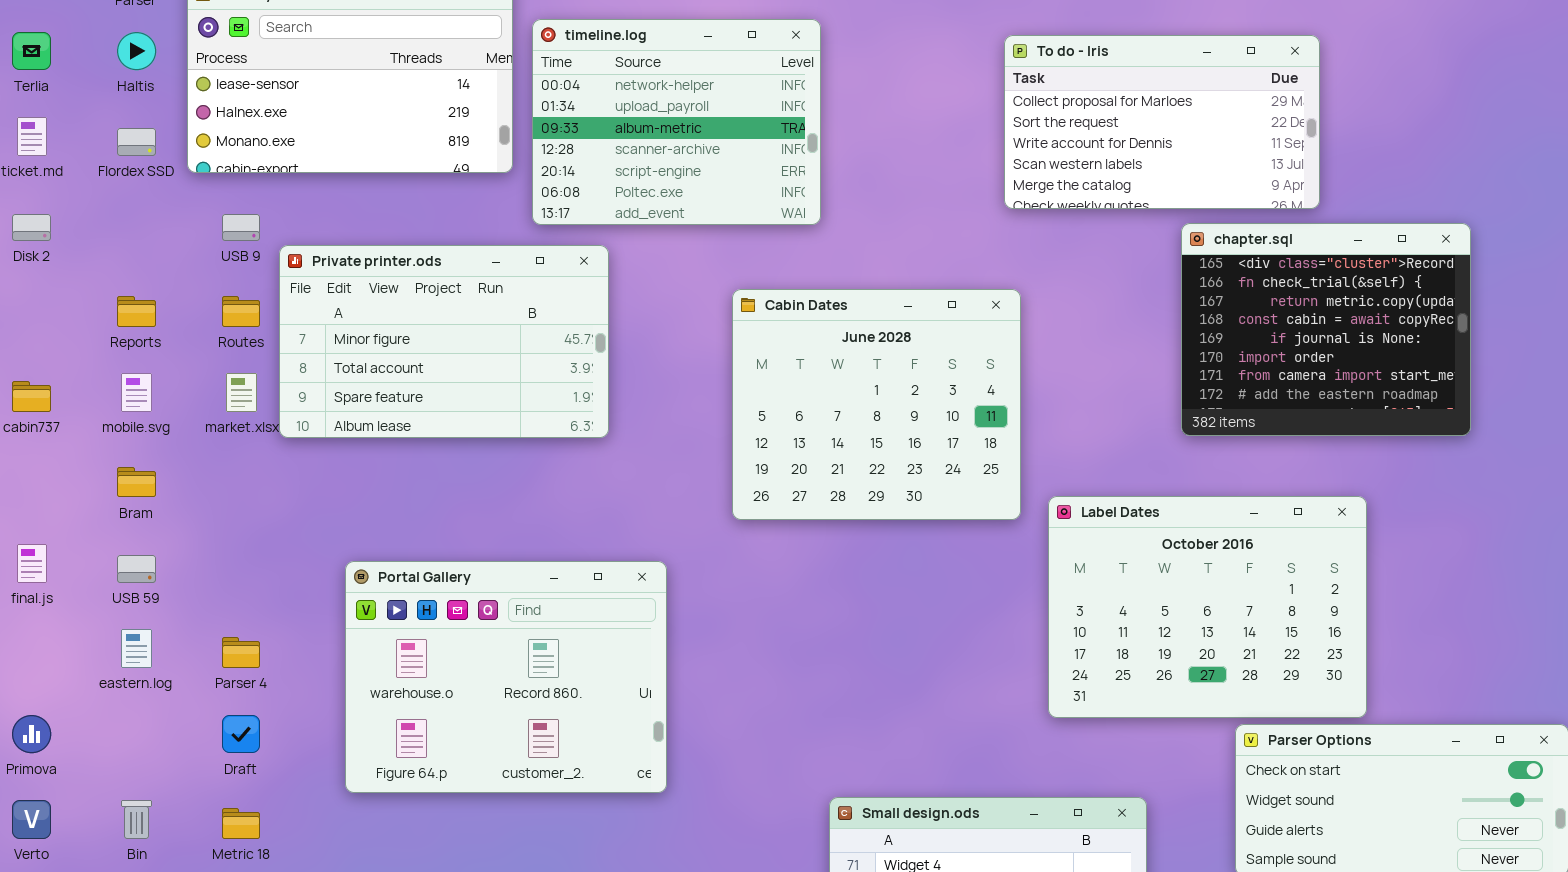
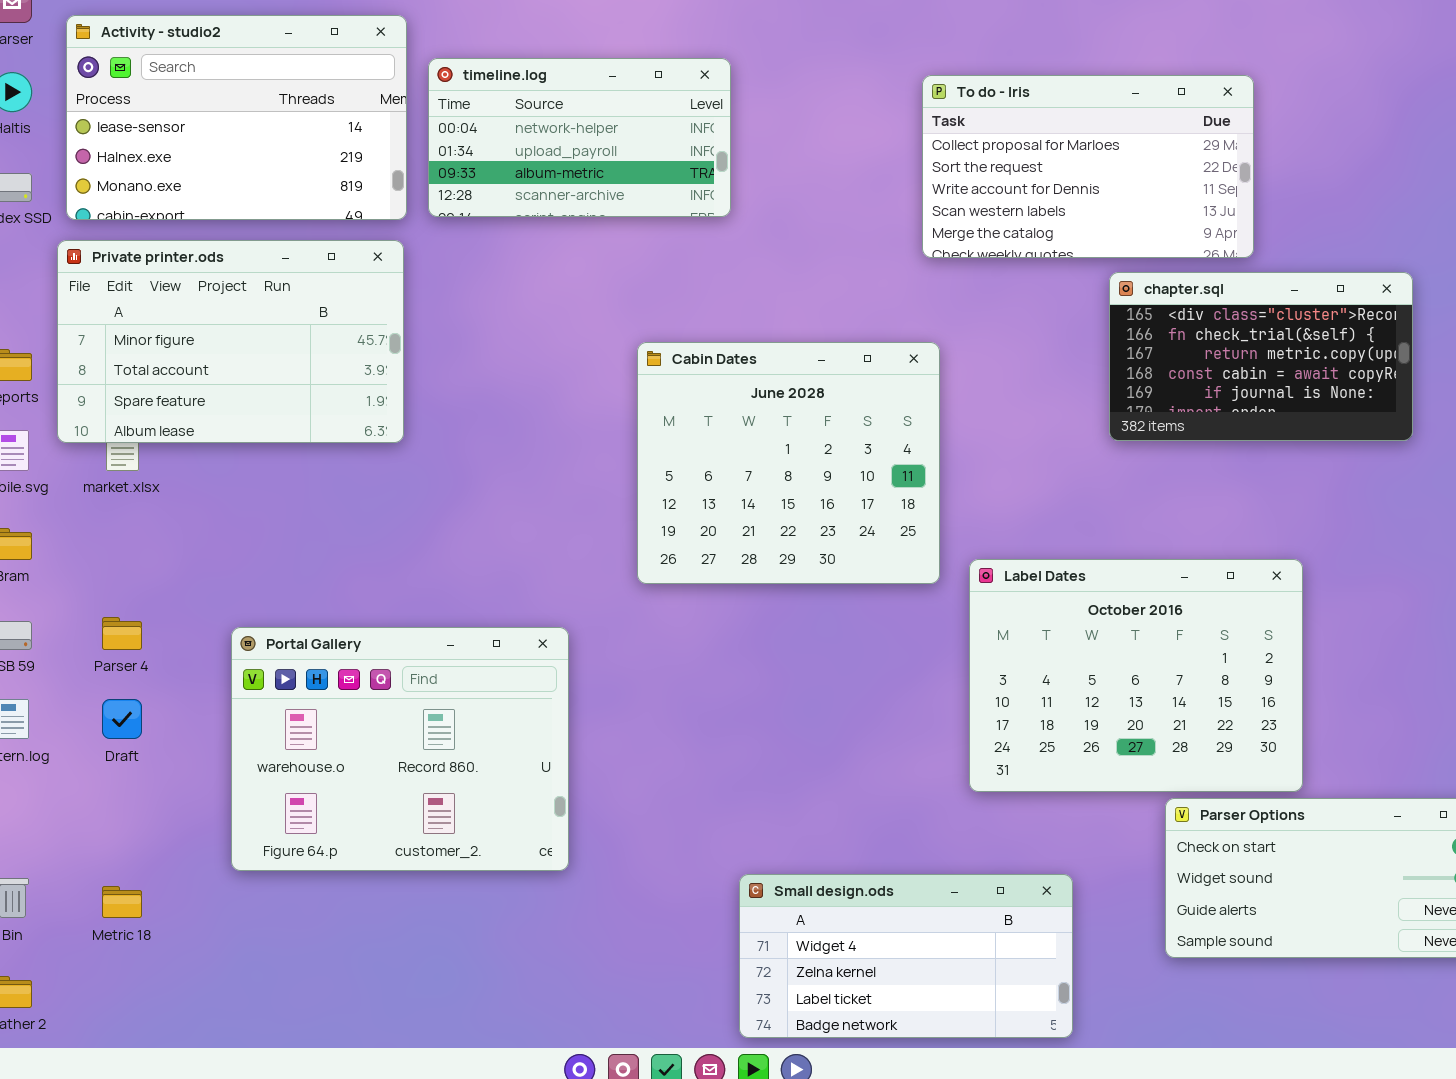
timeline.log: [532,19,821,225] -> [428,58,731,217], resized
chapter.sql: [1181,223,1471,436] -> [1109,272,1413,441], resized
Private printer.ods: [279,245,609,438] -> [57,240,404,443], moved
Parser 4: [222,637,260,668] -> [102,617,142,650], moved
Draft: [222,715,260,753] -> [102,699,142,739], moved

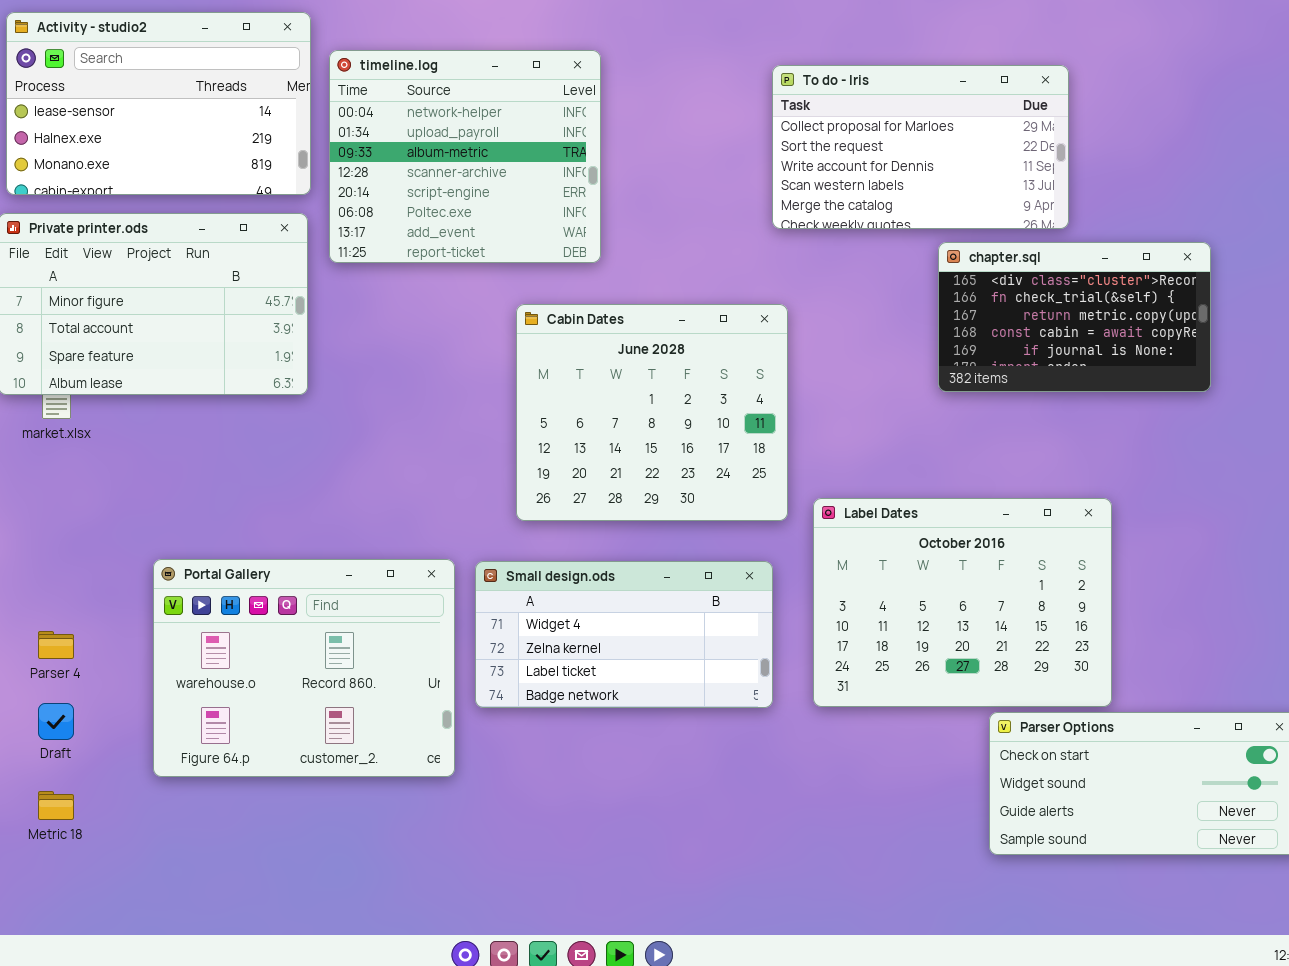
timeline.log: [428,58,731,217] -> [329,50,601,263], resized
Parser 4: [102,617,142,650] -> [38,631,74,659], moved
Draft: [102,699,142,739] -> [38,703,74,740], moved
Small design.ods: [739,874,1073,1038] -> [475,561,773,708], moved

